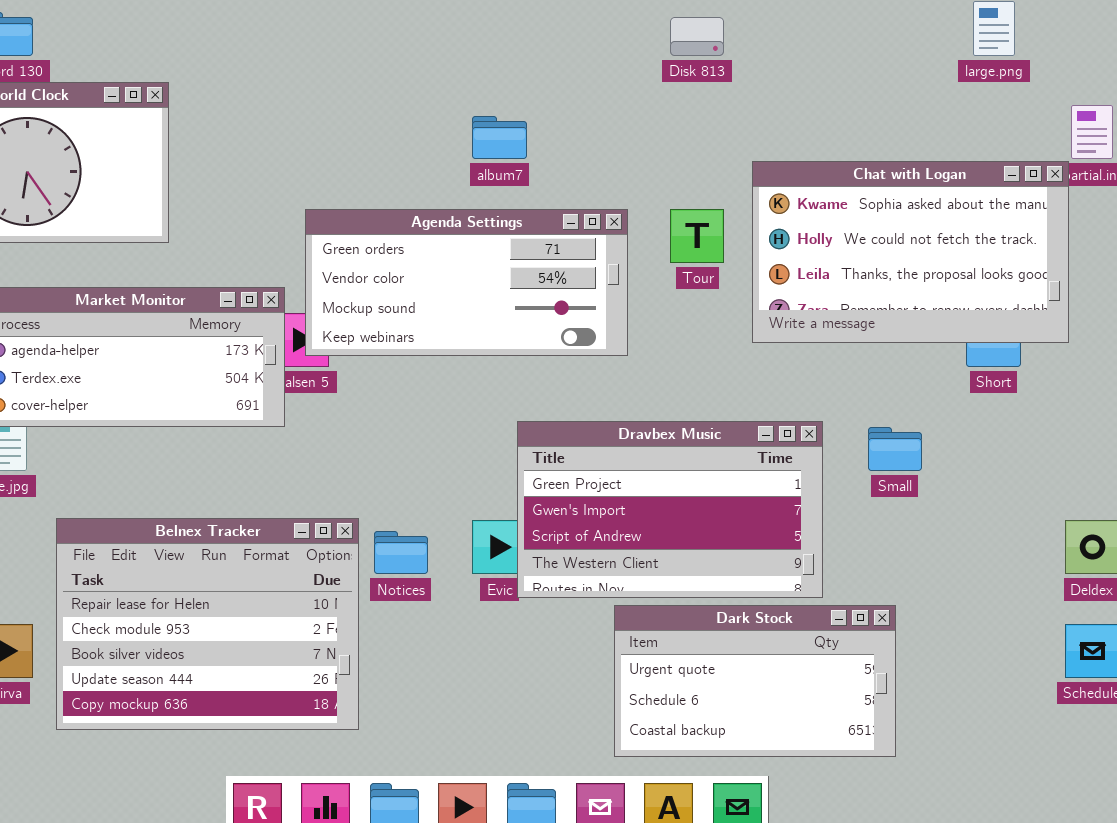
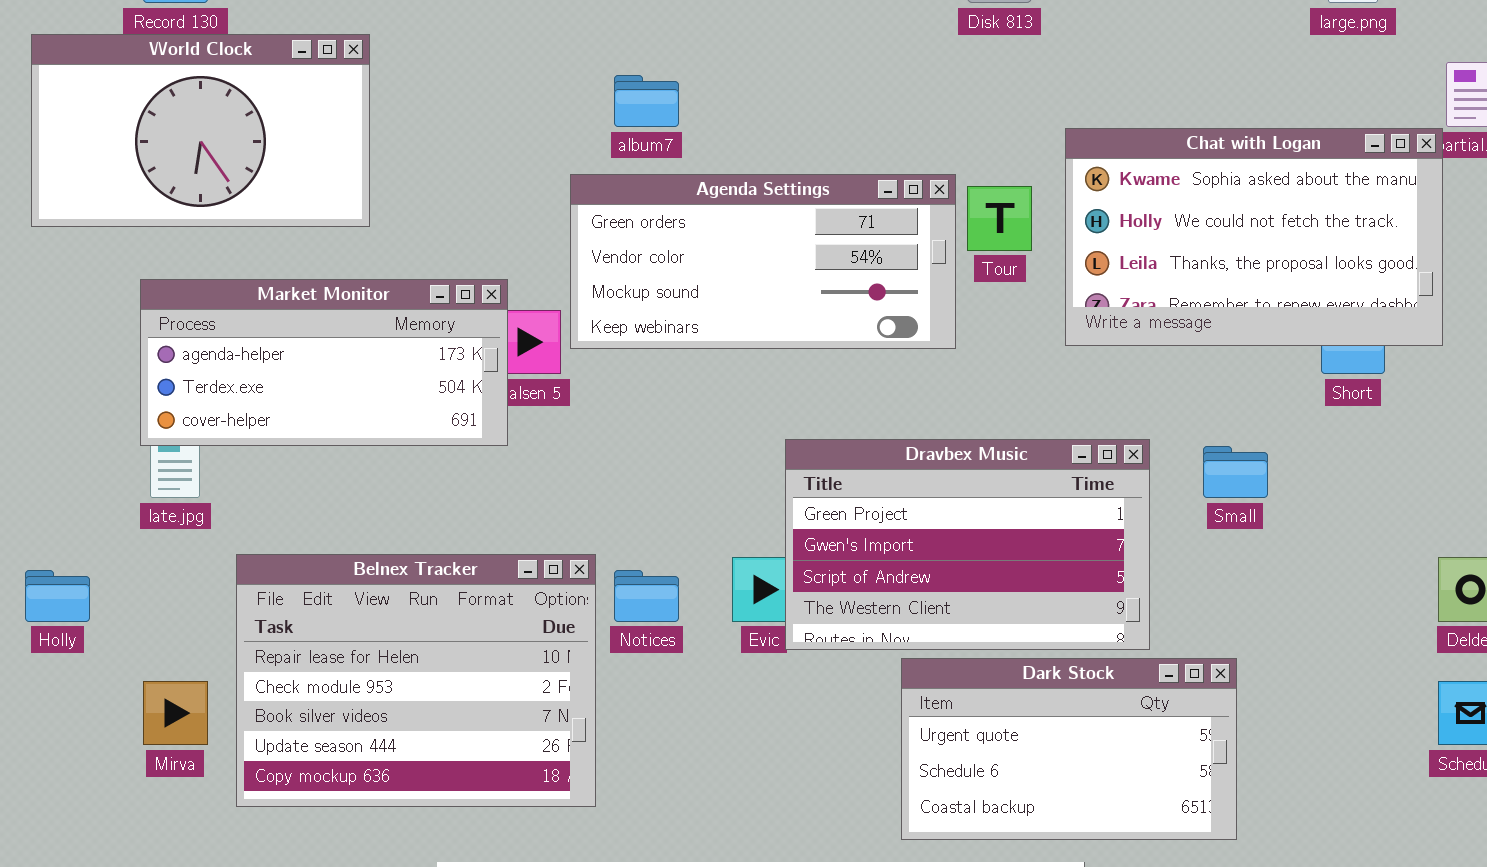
album7: [472,116,527,159] -> [614,75,679,127], moved
Agenda Settings: [305,209,628,356] -> [570,174,956,349], moved

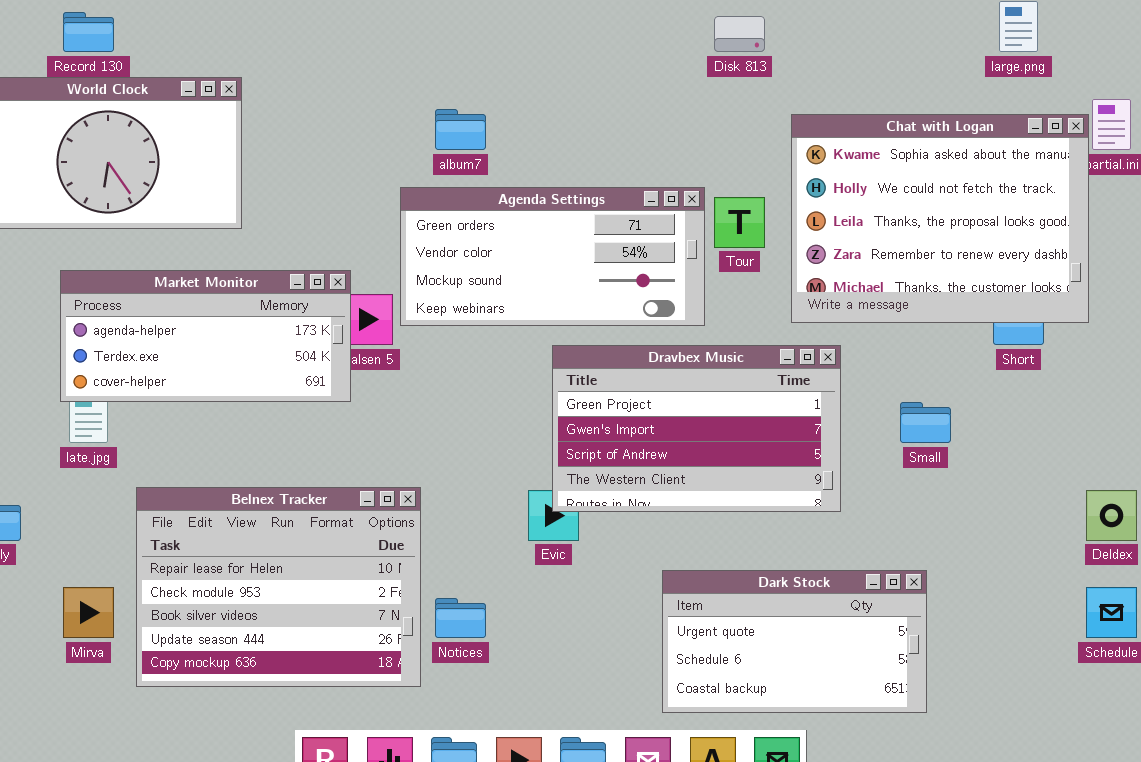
Chat with Logan: [1065,128,1443,346] -> [791,114,1089,323], resized
Dravbex Music: [785,439,1150,650] -> [552,345,841,512], moved
Notices: [614,570,679,622] -> [435,598,486,638], moved

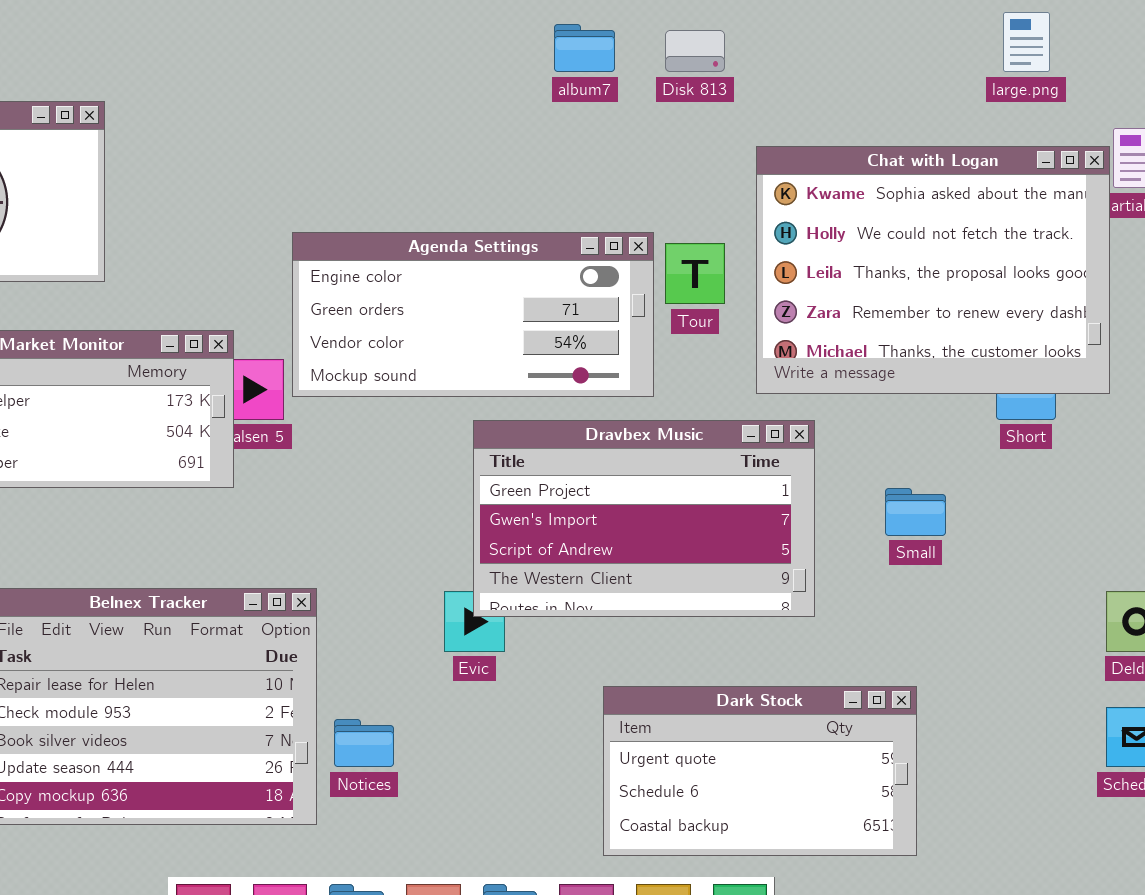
album7: [435,109,486,150] -> [554,24,615,72], moved
Agenda Settings: [400,187,705,326] -> [292,232,654,397], scrolled up 1 row

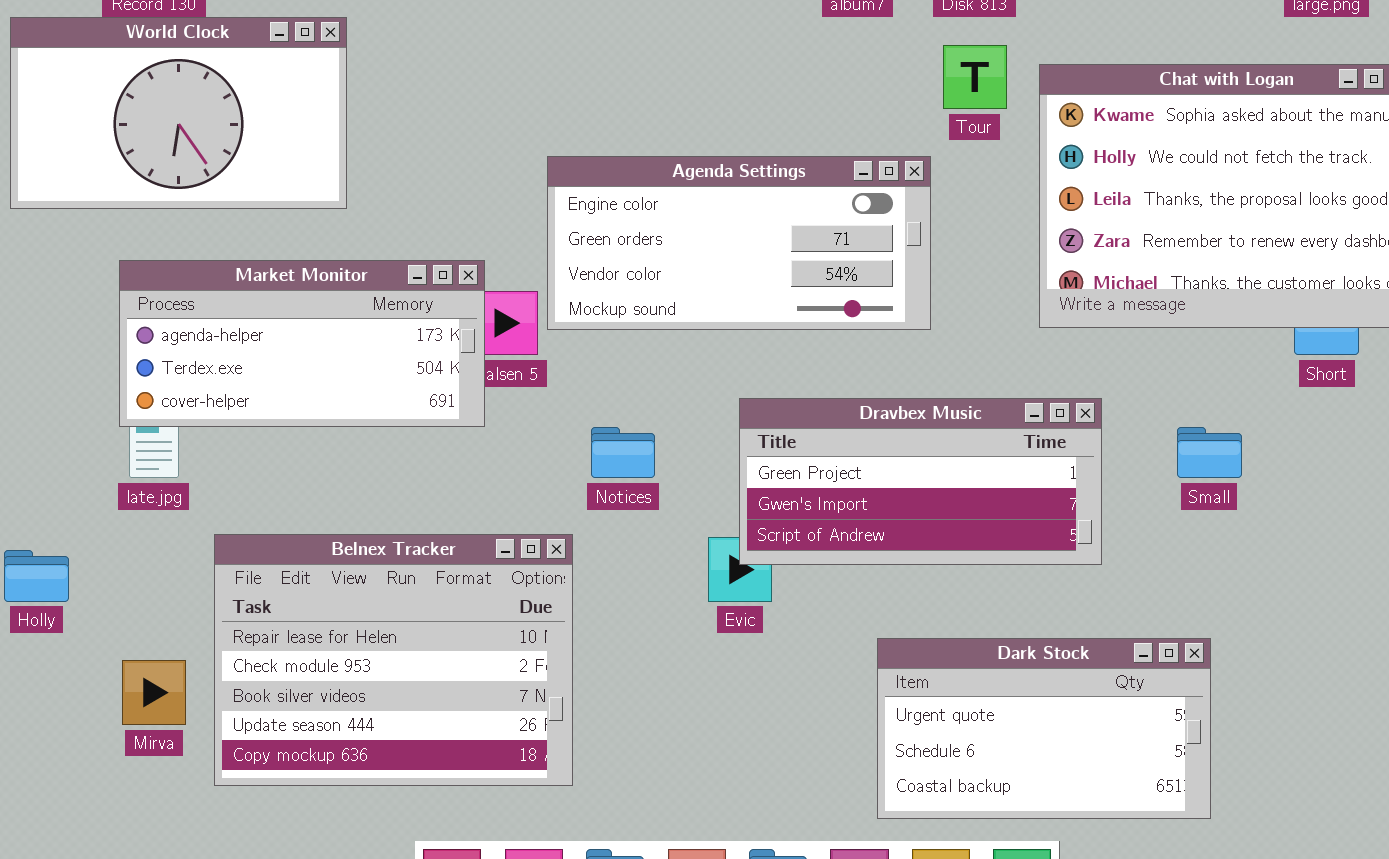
Tour: [665,243,725,304] -> [943,45,1007,109], moved
Dravbex Music: [473,420,815,617] -> [739,398,1102,565], resized
Notices: [334,719,394,767] -> [591,427,655,478], moved

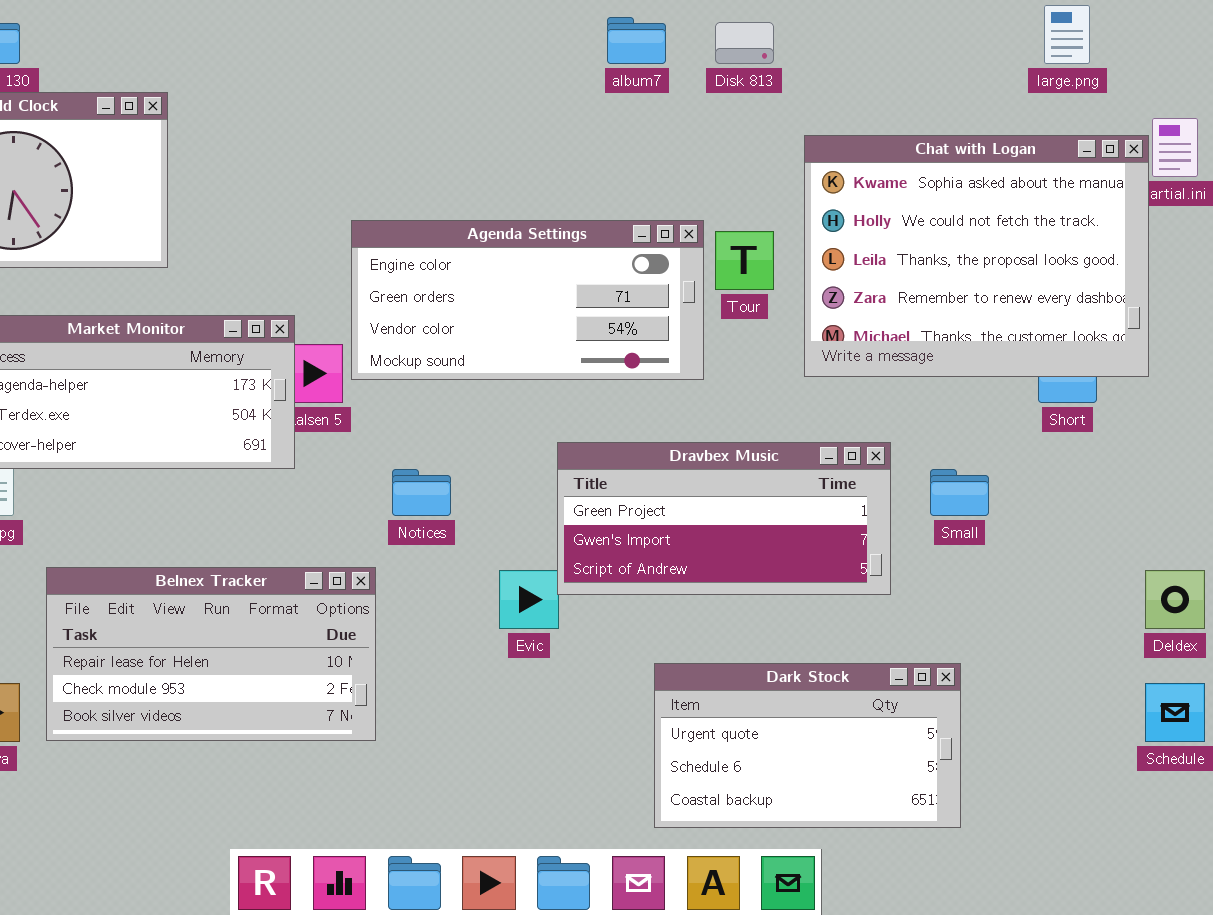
Tour: [943,45,1007,109] -> [715,231,774,290], moved
Dravbex Music: [739,398,1102,565] -> [557,442,891,595], moved
Belnex Tracker: [214,534,573,786] -> [46,567,376,741], resized

